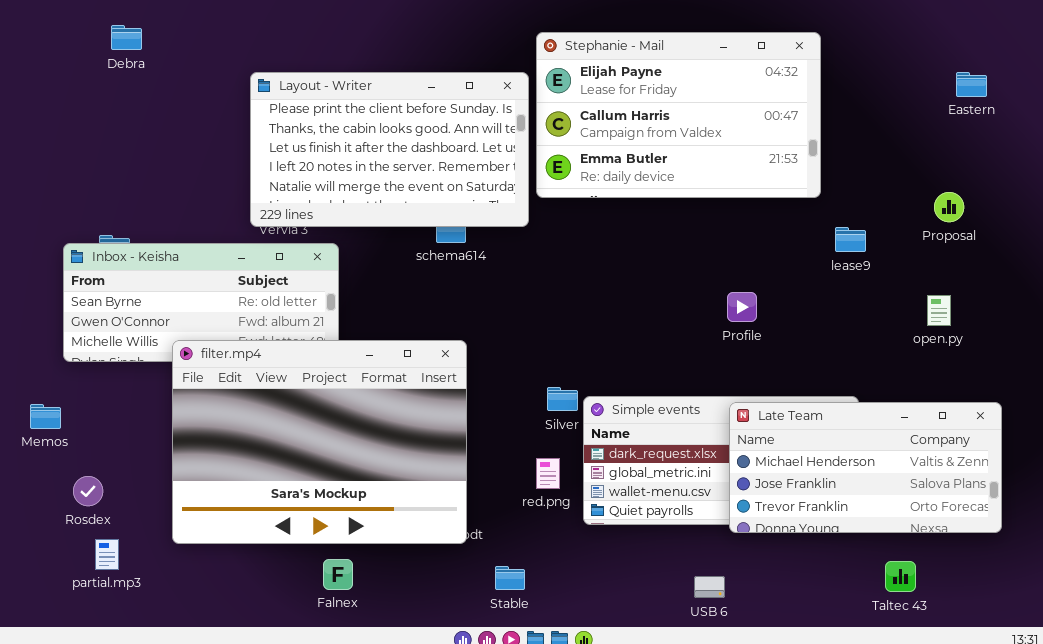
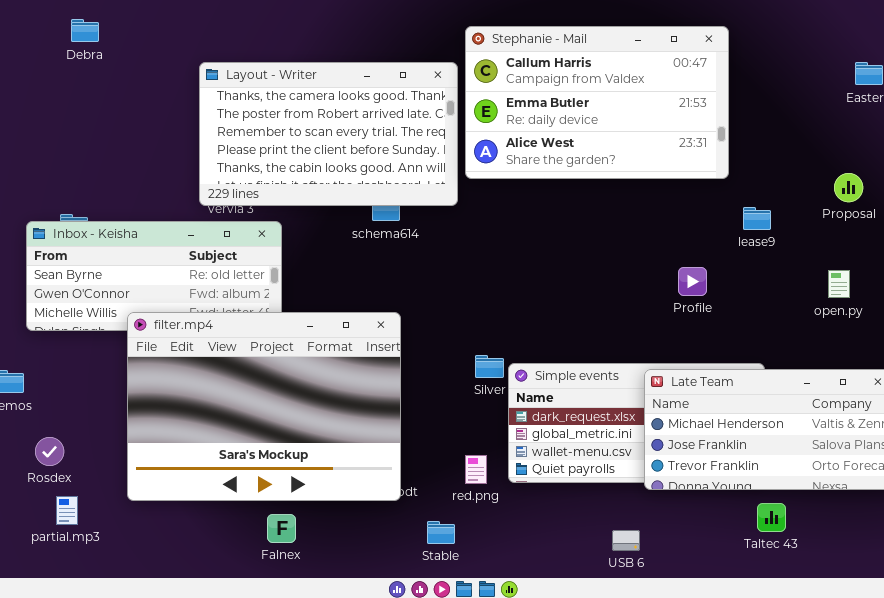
Stephanie - Mail: [536,32,821,198] -> [465,26,729,179], scrolled down 1 row
Layout - Writer: [250,72,529,227] -> [199,62,458,206], scrolled up 3 rows
Profile: [727,292,757,322] -> [678,267,707,296], moved
red.png: [536,458,560,489] -> [465,455,487,484], moved
Taltec 43: [885,561,916,592] -> [757,503,786,532], moved

